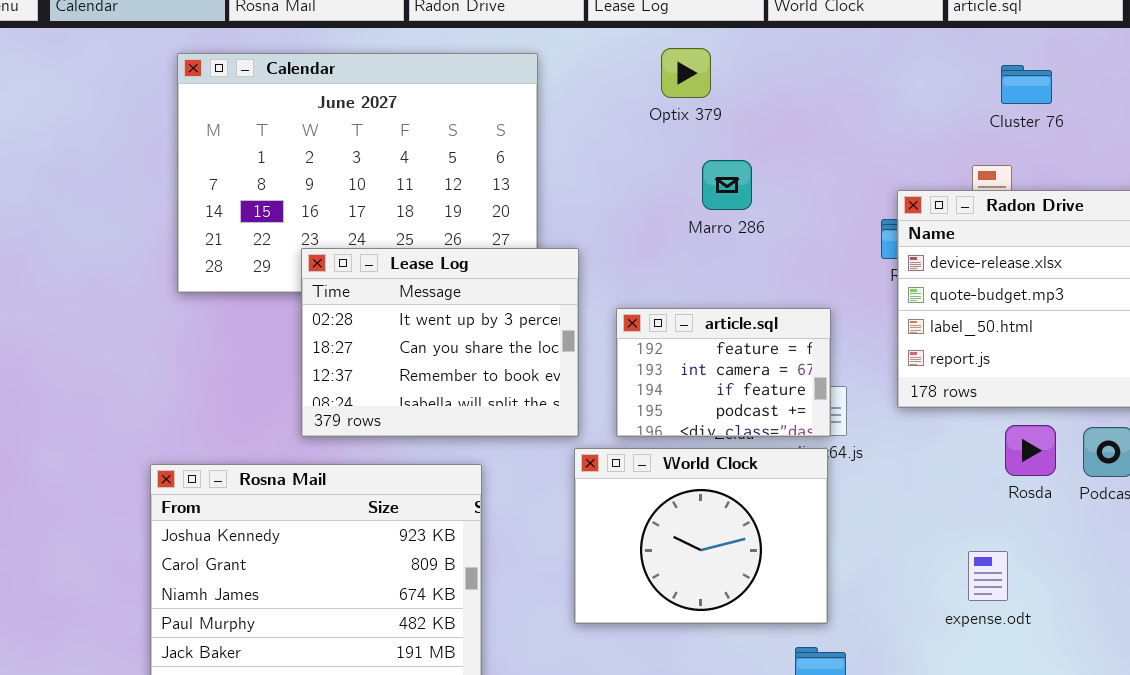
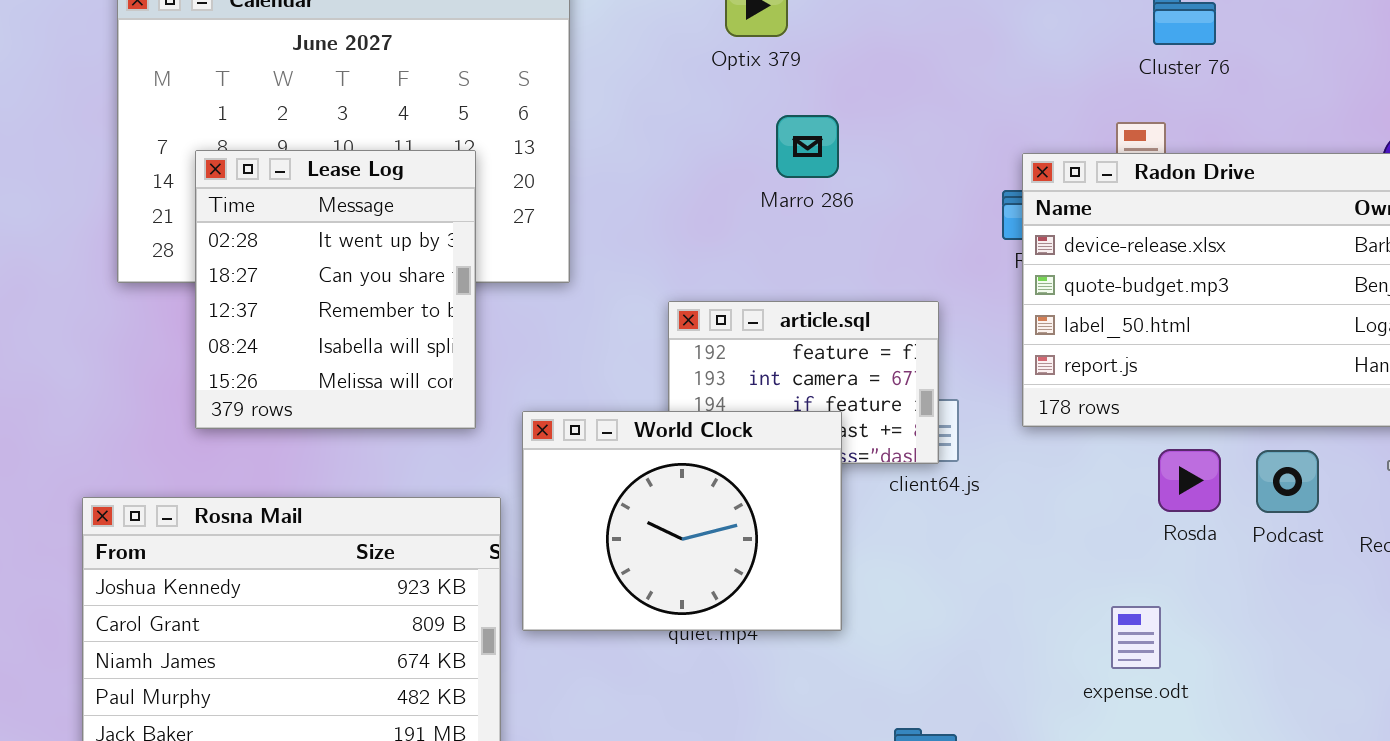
Lease Log: [301,248,579,437] -> [195,150,476,429], moved, resized
World Clock: [574,448,828,624] -> [522,411,842,631], moved

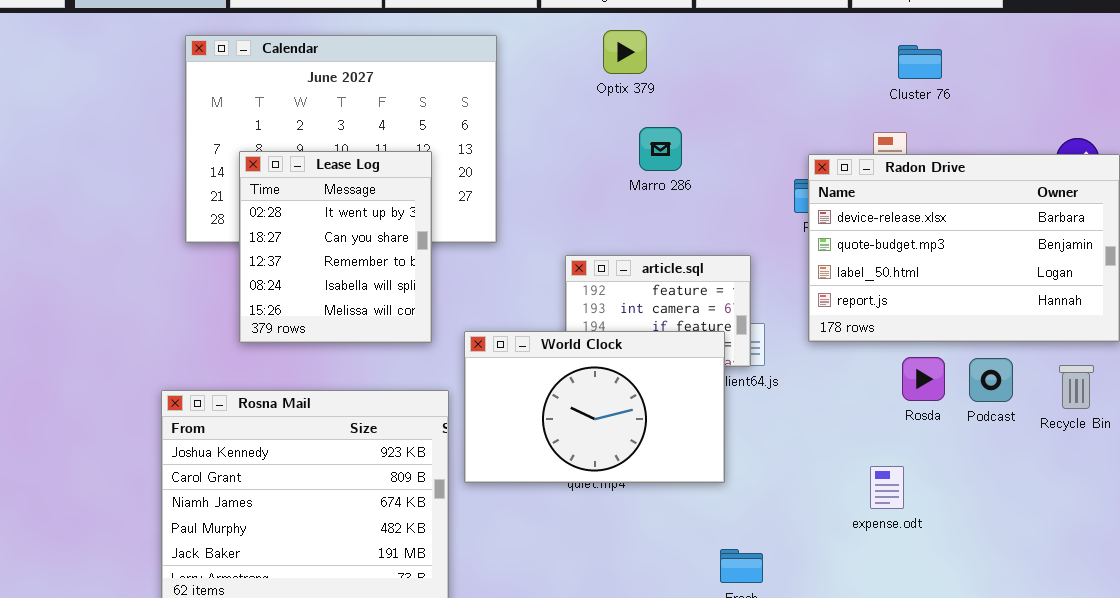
World Clock: [522,411,842,631] -> [464,331,725,483], resized

